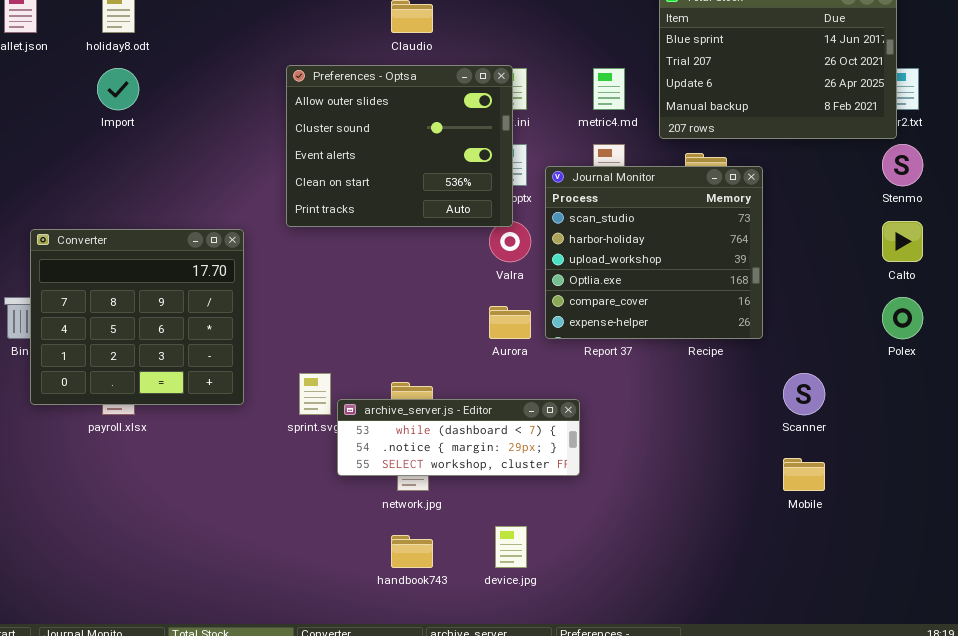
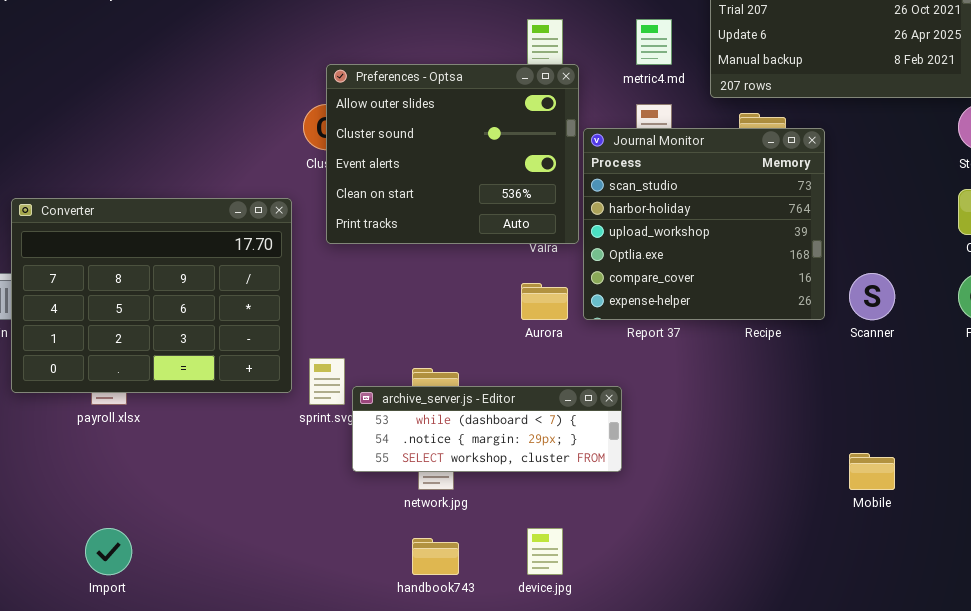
Preferences - Optsa: [286,65,513,227] -> [326,64,579,244], moved
Import: [97,68,139,110] -> [85,528,132,575], moved
Converter: [30,229,244,405] -> [11,198,292,393], resized
Scanner: [783,373,825,415] -> [849,273,895,320], moved

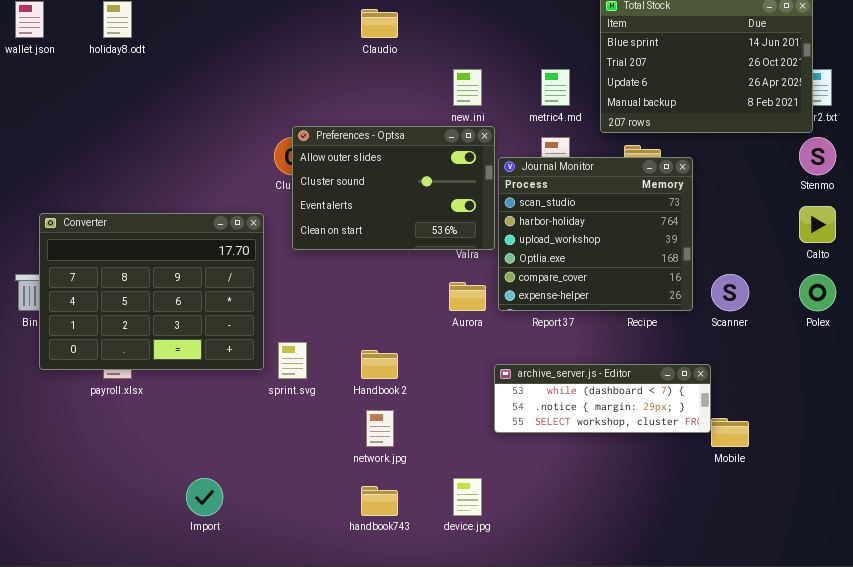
Preferences - Optsa: [326,64,579,244] -> [292,126,495,250], resized
archive_server.js - Editor: [352,386,622,472] -> [494,364,711,433], moved
Import: [85,528,132,575] -> [186,478,223,516], moved

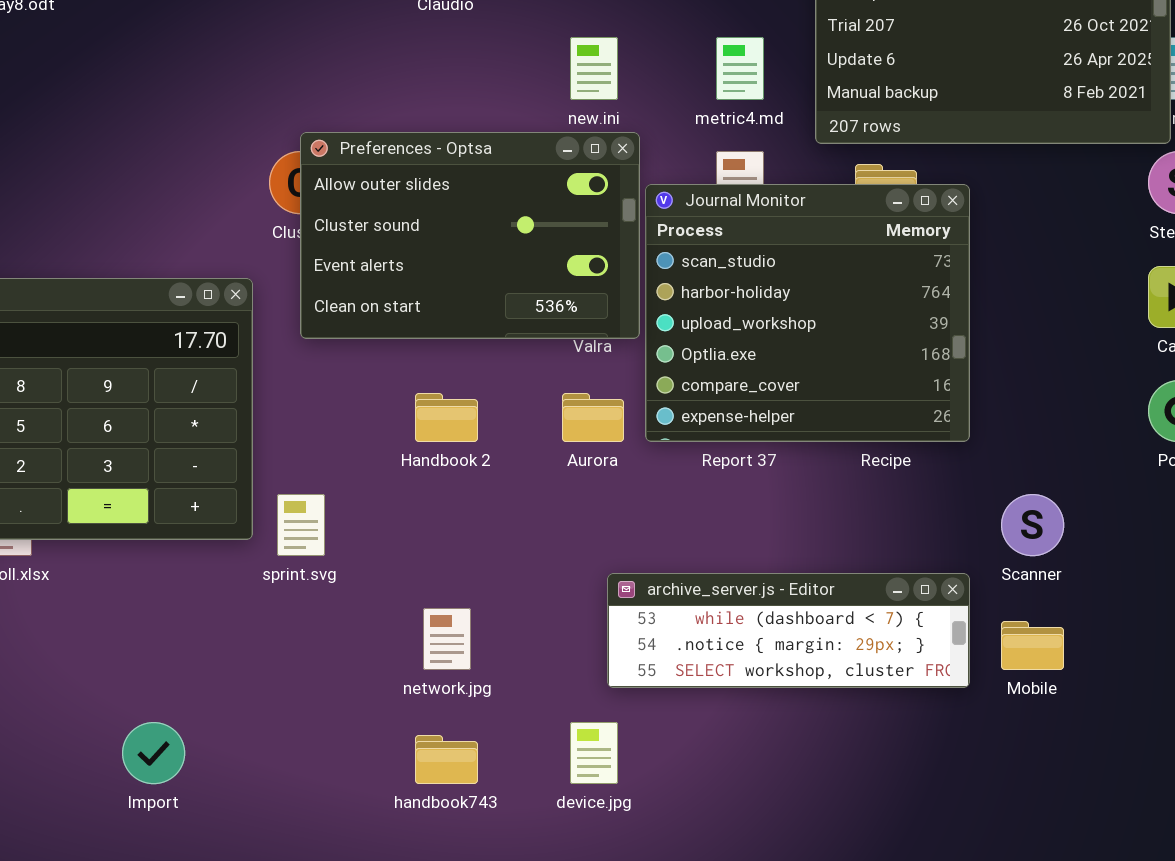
Scanner: [711,274,749,311] -> [1001,494,1064,556], moved
Handbook 2: [361,350,398,379] -> [415,393,478,442], moved
archive_server.js - Editor: [494,364,711,433] -> [607,573,970,688], moved

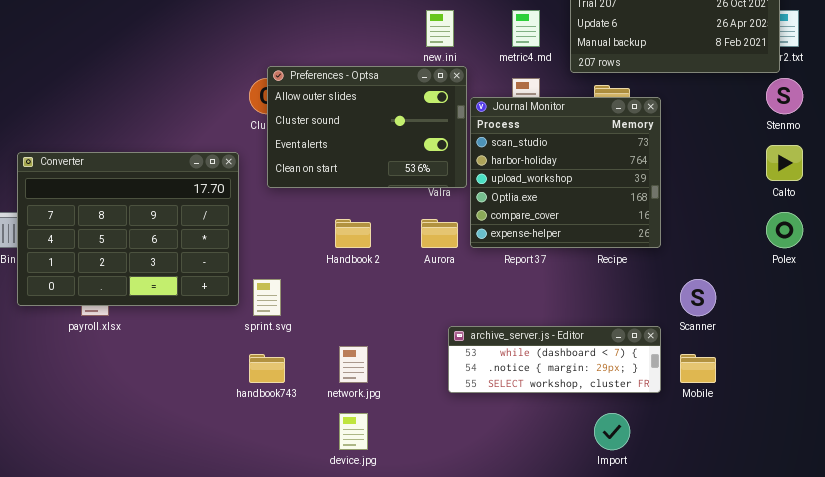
Import: [122,722,185,784] -> [594,413,630,450], moved
device.jpg: [570,722,618,784] -> [339,413,368,450], moved
handbook743: [415,735,478,784] -> [249,354,285,383], moved

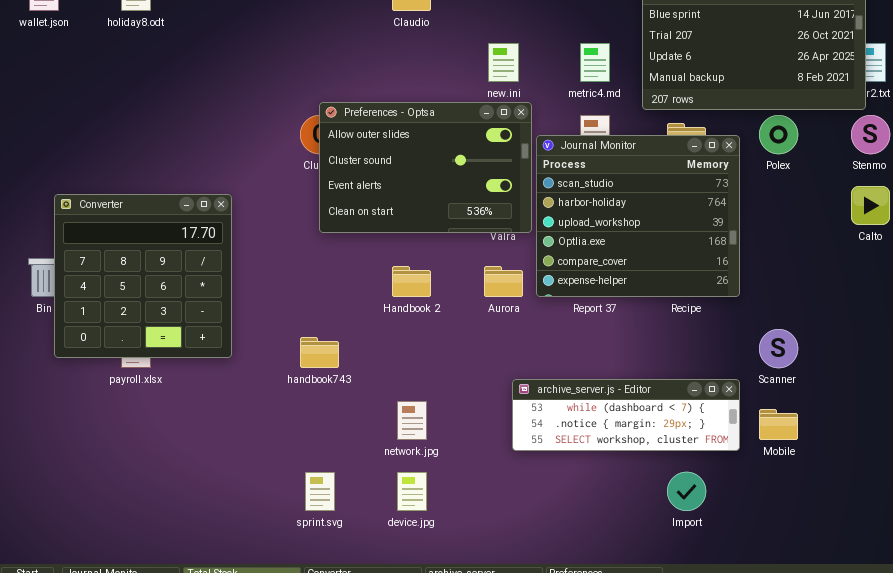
Converter: [17,152,239,306] -> [54,194,232,358], resized
Polex: [766,212,803,248] -> [759,115,798,154], moved
sprint.svg: [253,279,281,316] -> [305,472,335,511], moved
handbook743: [249,354,285,383] -> [300,337,339,368], moved

